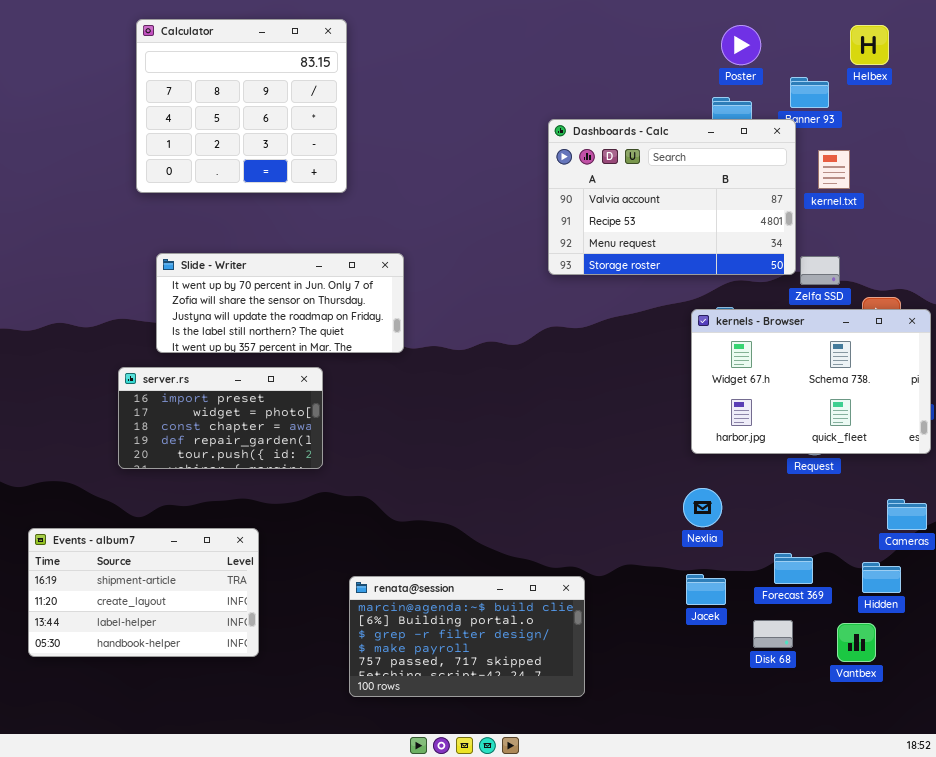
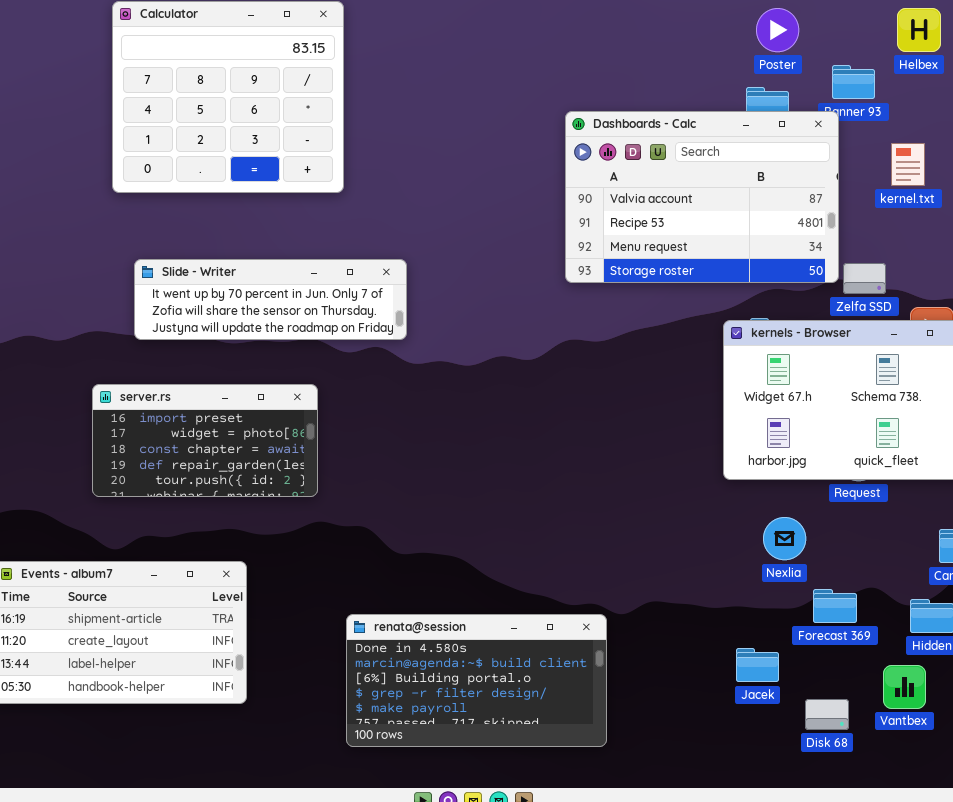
kernel.txt: [818,150,850,189] -> [891,143,925,186], moved
Slide - Writer: [156,253,404,353] -> [134,259,407,340], resized
Nexlia: [683,488,722,527] -> [763,517,806,560], moved
Jacek: [686,574,726,605] -> [736,648,779,682], moved
renata@session: [349,576,585,697] -> [346,614,607,747], scrolled up 1 row
Disk 68: [753,620,793,648] -> [805,699,849,730], moved

